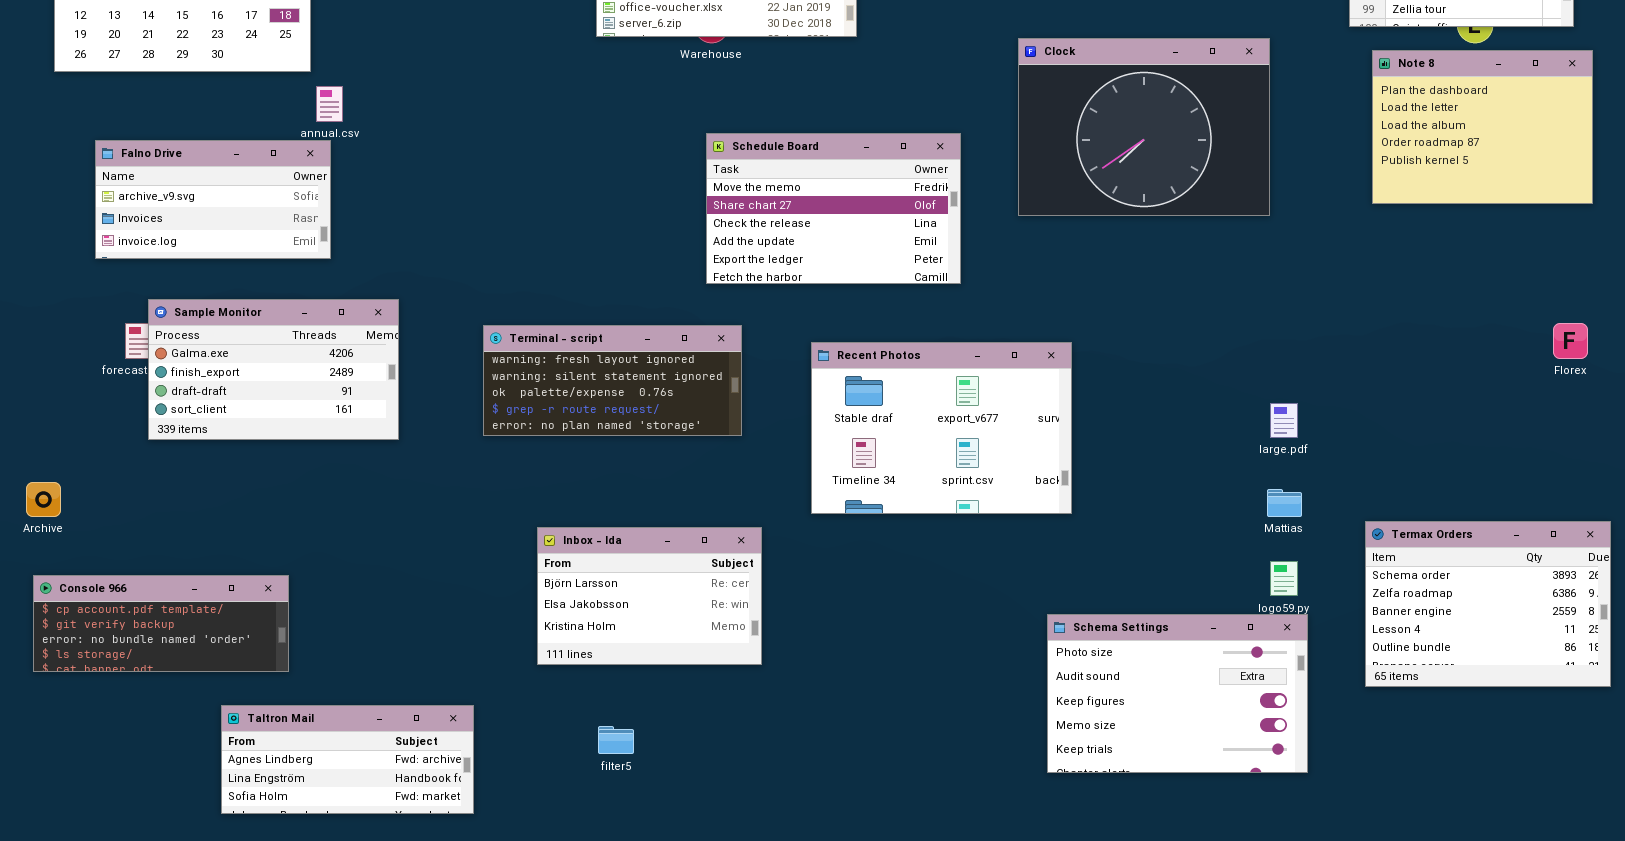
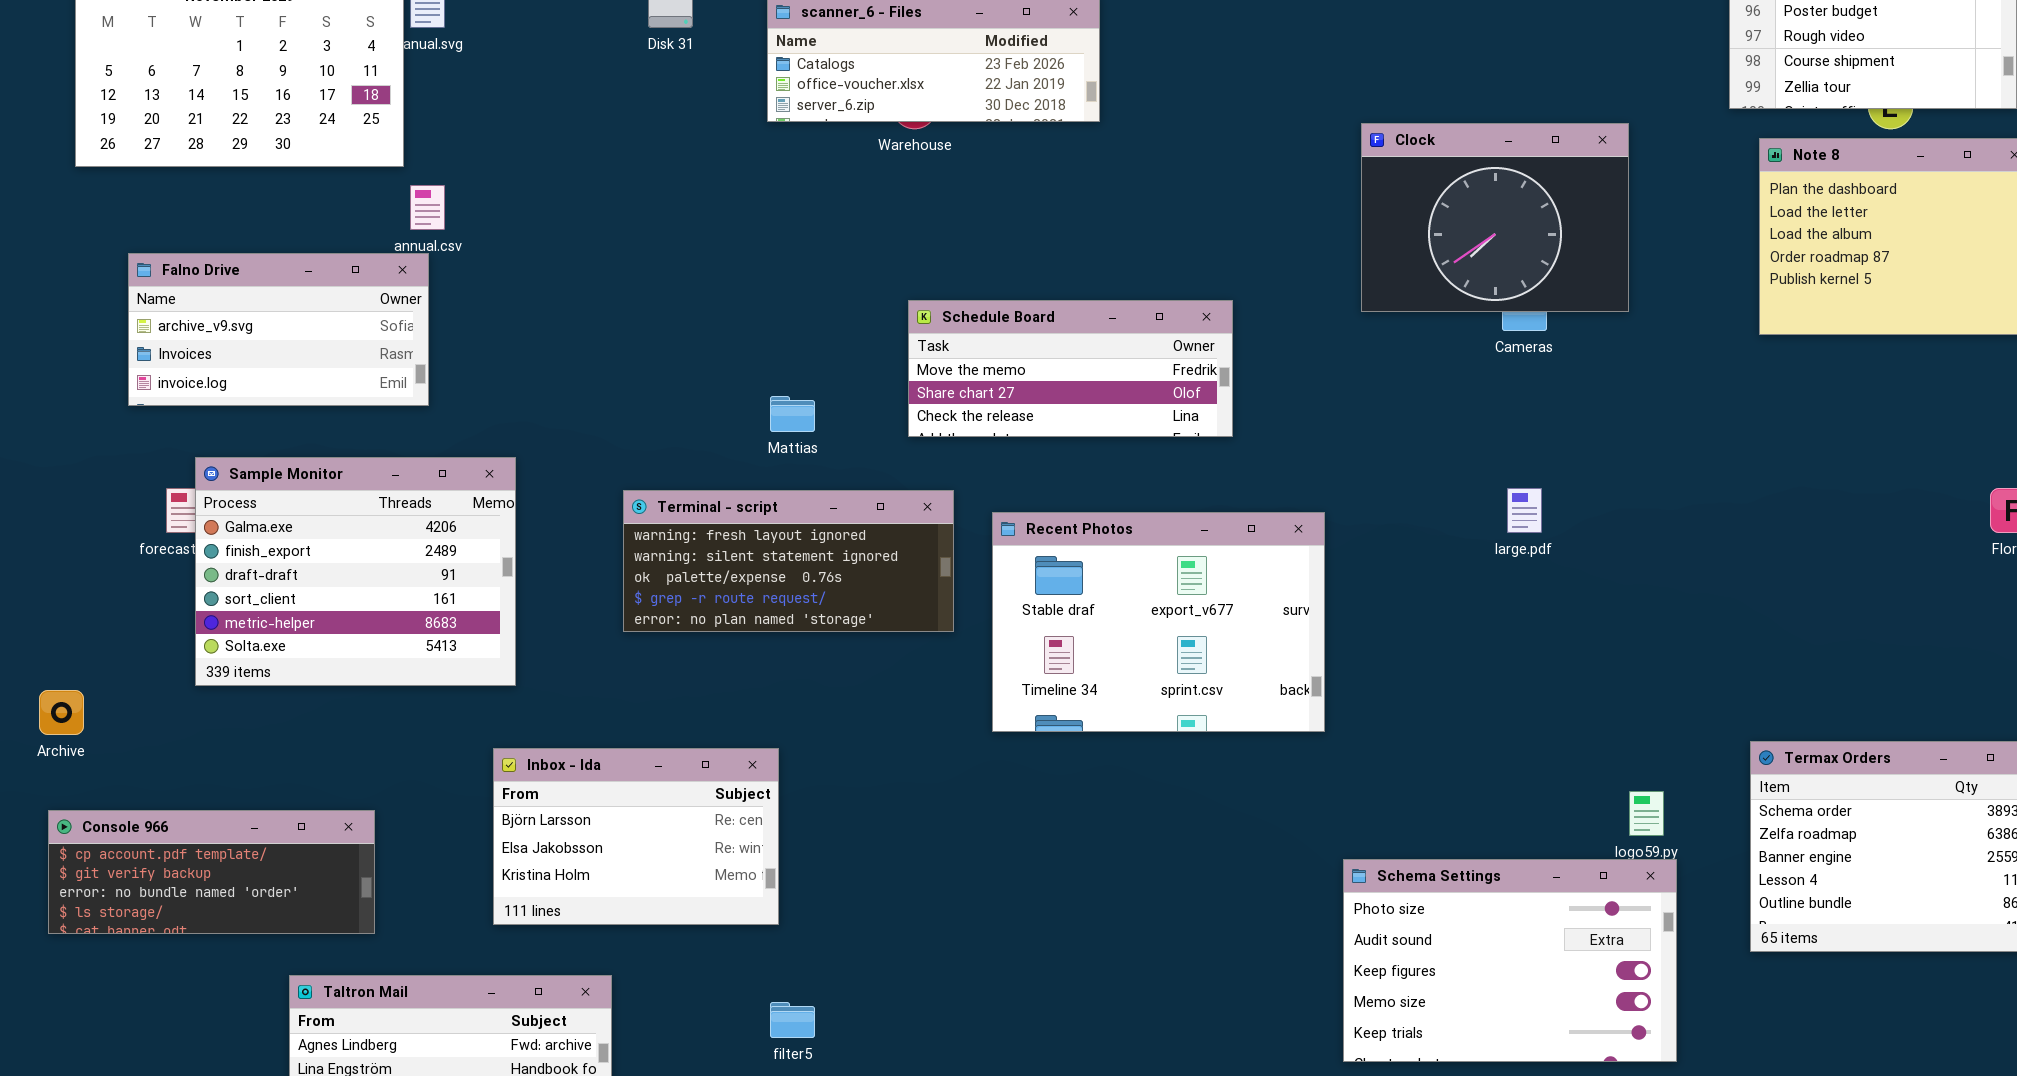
Clock: [1018,38,1270,216] -> [1361,123,1629,312], resized
Schedule Board: [706,133,961,284] -> [908,300,1233,437], resized
Sample Monitor: [148,299,399,440] -> [195,457,516,686], resized
Recent Photos: [811,342,1072,514] -> [992,512,1325,732], moved
large.pdf: [1270,403,1298,438] -> [1507,488,1542,533], moved
Mattias: [1267,489,1302,517] -> [770,396,815,432], moved
Inbox - Ida: [537,527,762,665] -> [493,748,779,925], moved

